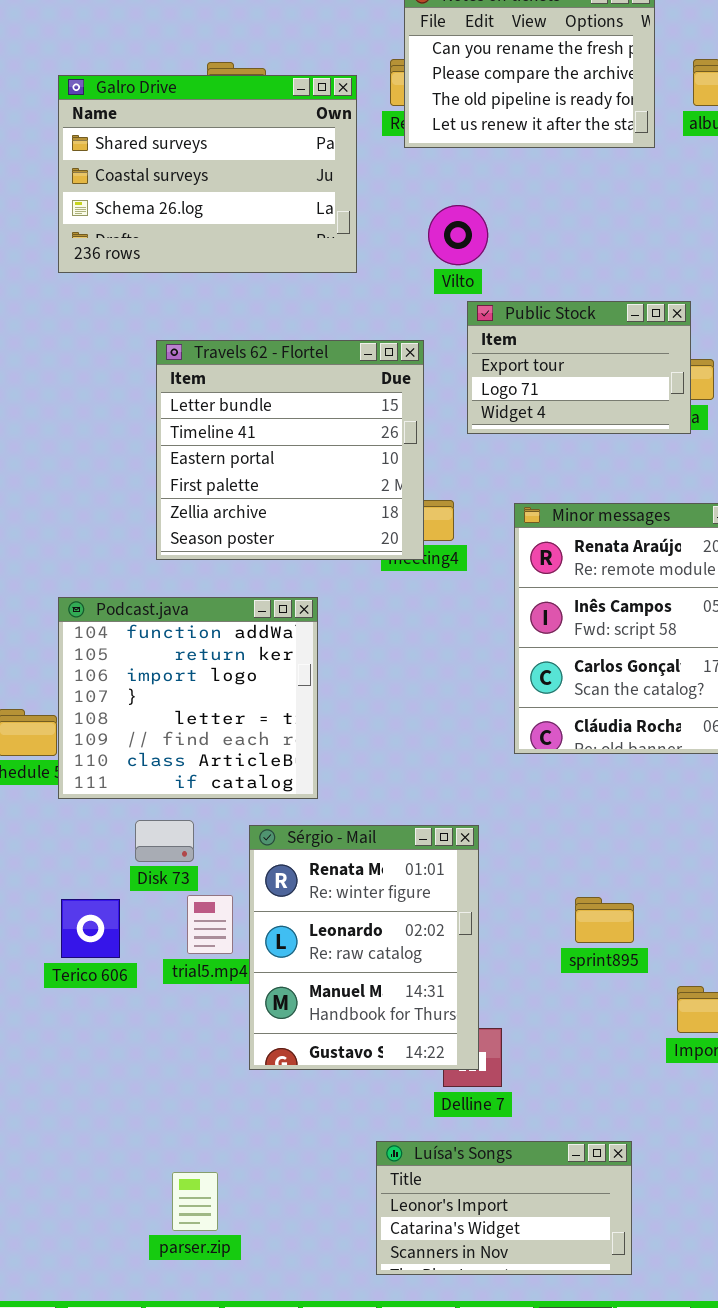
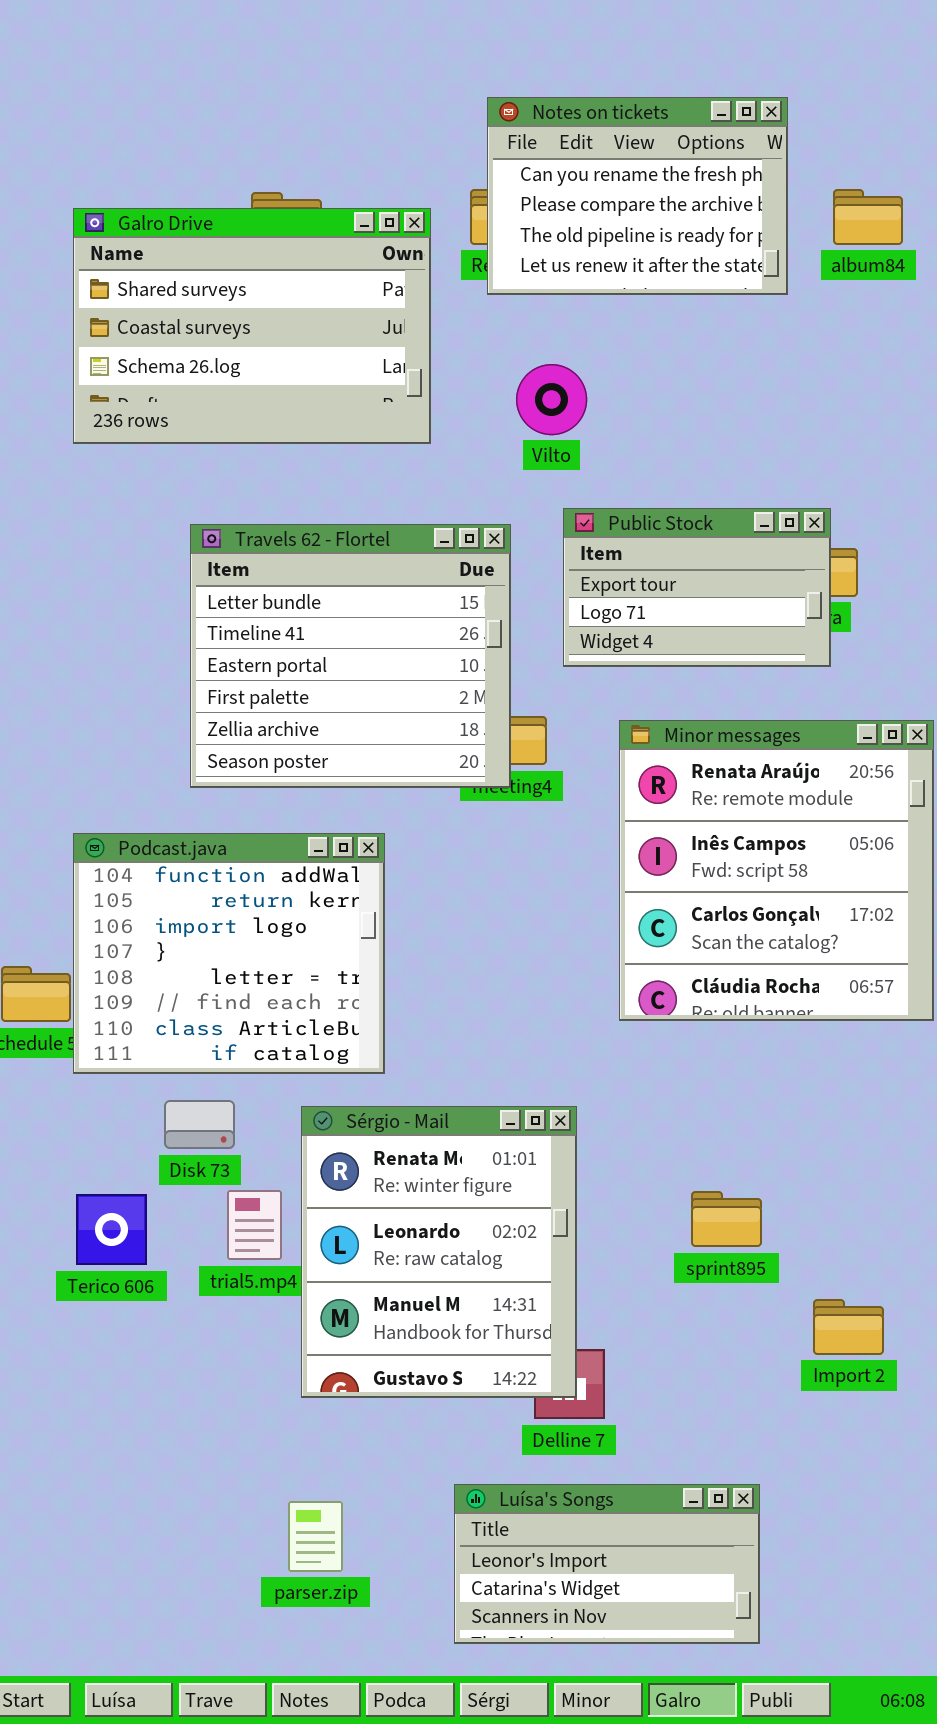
Public Stock: [467,301,691,434] -> [563,508,831,667], moved
parser.zip: [172,1172,218,1231] -> [288,1501,343,1572], moved

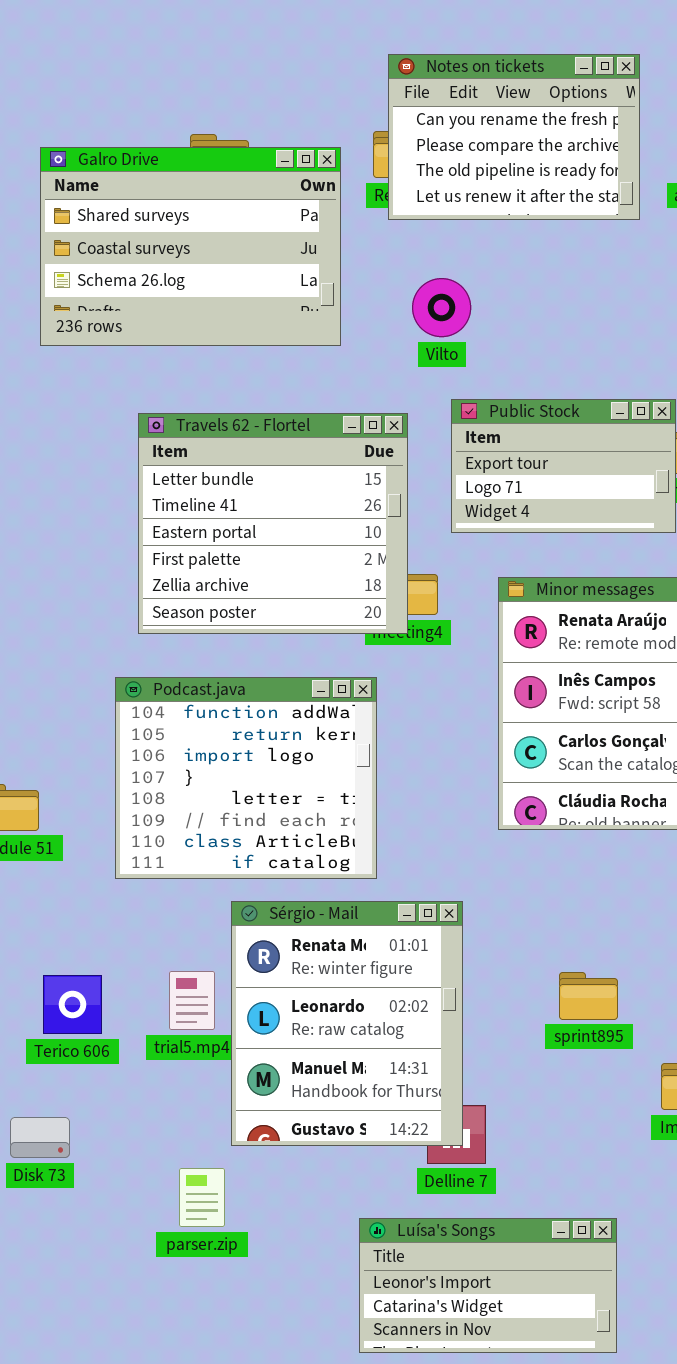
Podcast.java: [73,833,385,1074] -> [115,677,377,879], moved
Disk 73: [164,1100,235,1149] -> [10,1117,70,1158], moved
parser.zip: [288,1501,343,1572] -> [179,1168,225,1227], moved

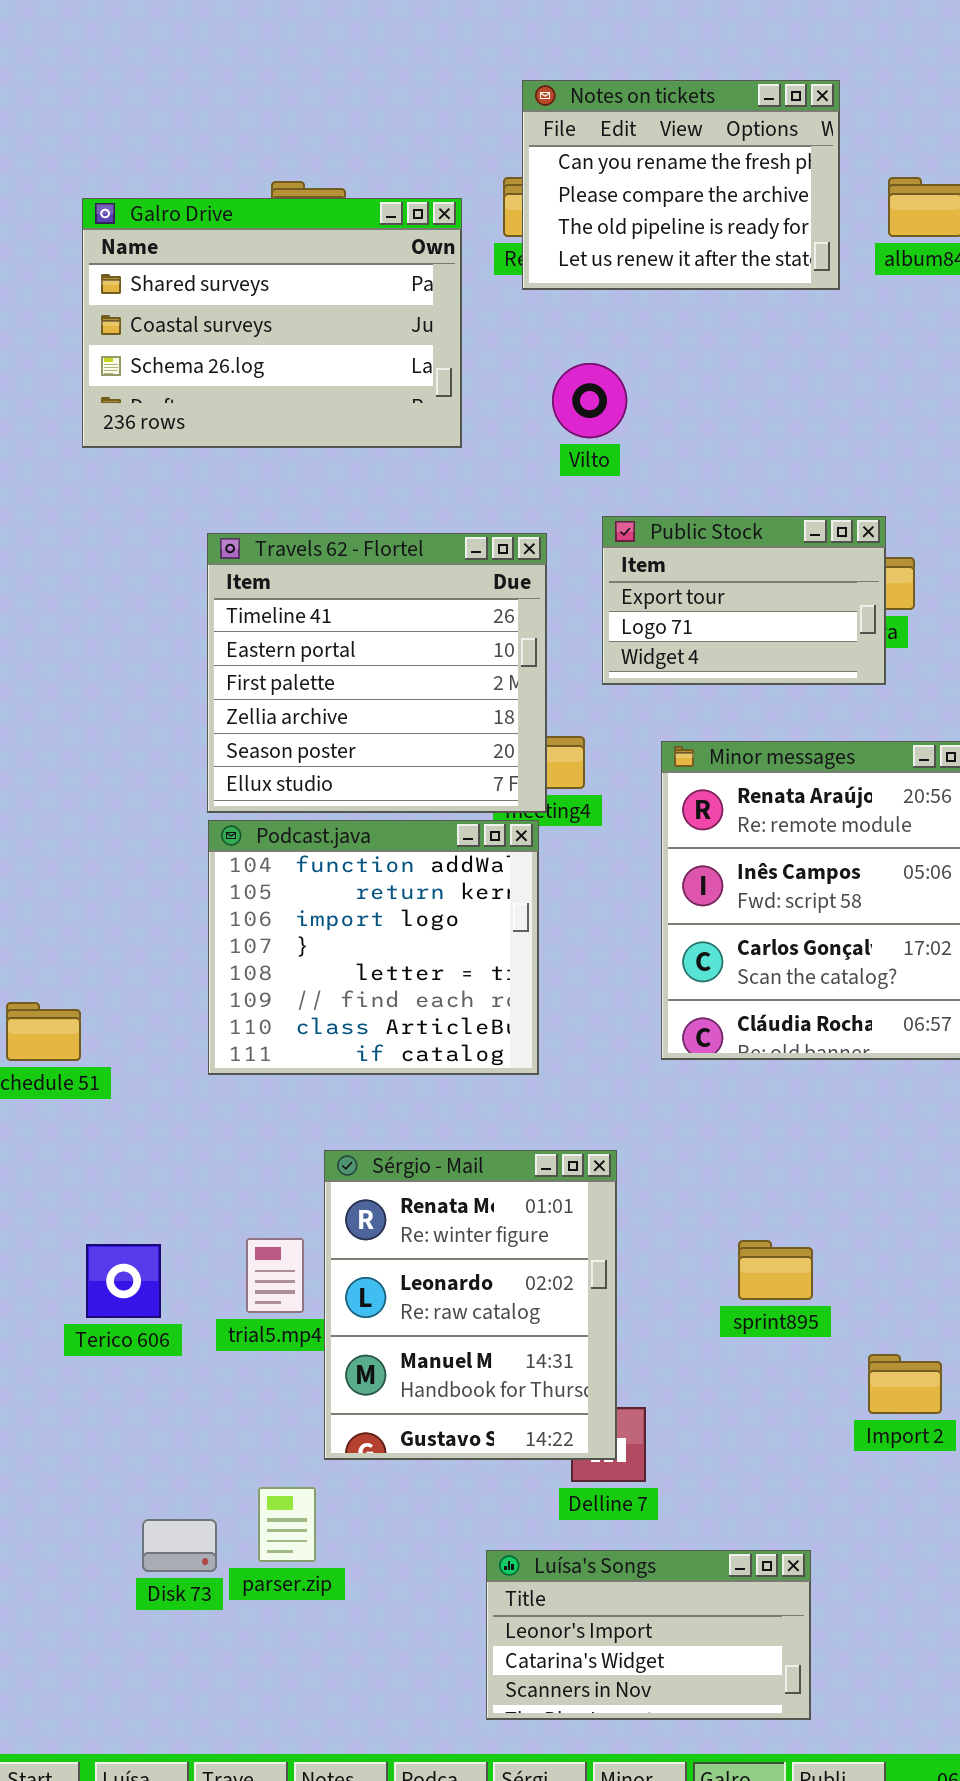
Travels 62 - Flortel: [138,413,408,634] -> [207,533,547,813], scrolled down 1 row
Podcast.java: [115,677,377,879] -> [208,820,539,1075], moved
Disk 73: [10,1117,70,1158] -> [142,1519,217,1572], moved

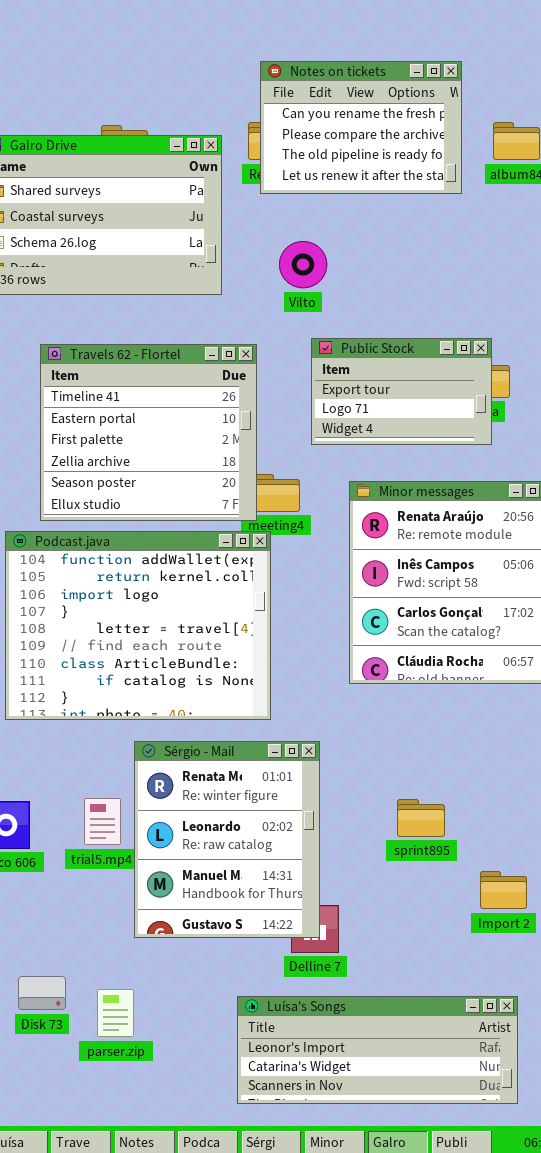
Travels 62 - Flortel: [207,533,547,813] -> [40,344,257,521], moved
Podcast.java: [208,820,539,1075] -> [5,531,271,720], resized
parser.zip: [258,1487,316,1562] -> [97,989,134,1037], moved
Luísa's Songs: [486,1550,811,1720] -> [237,996,518,1104], resized

